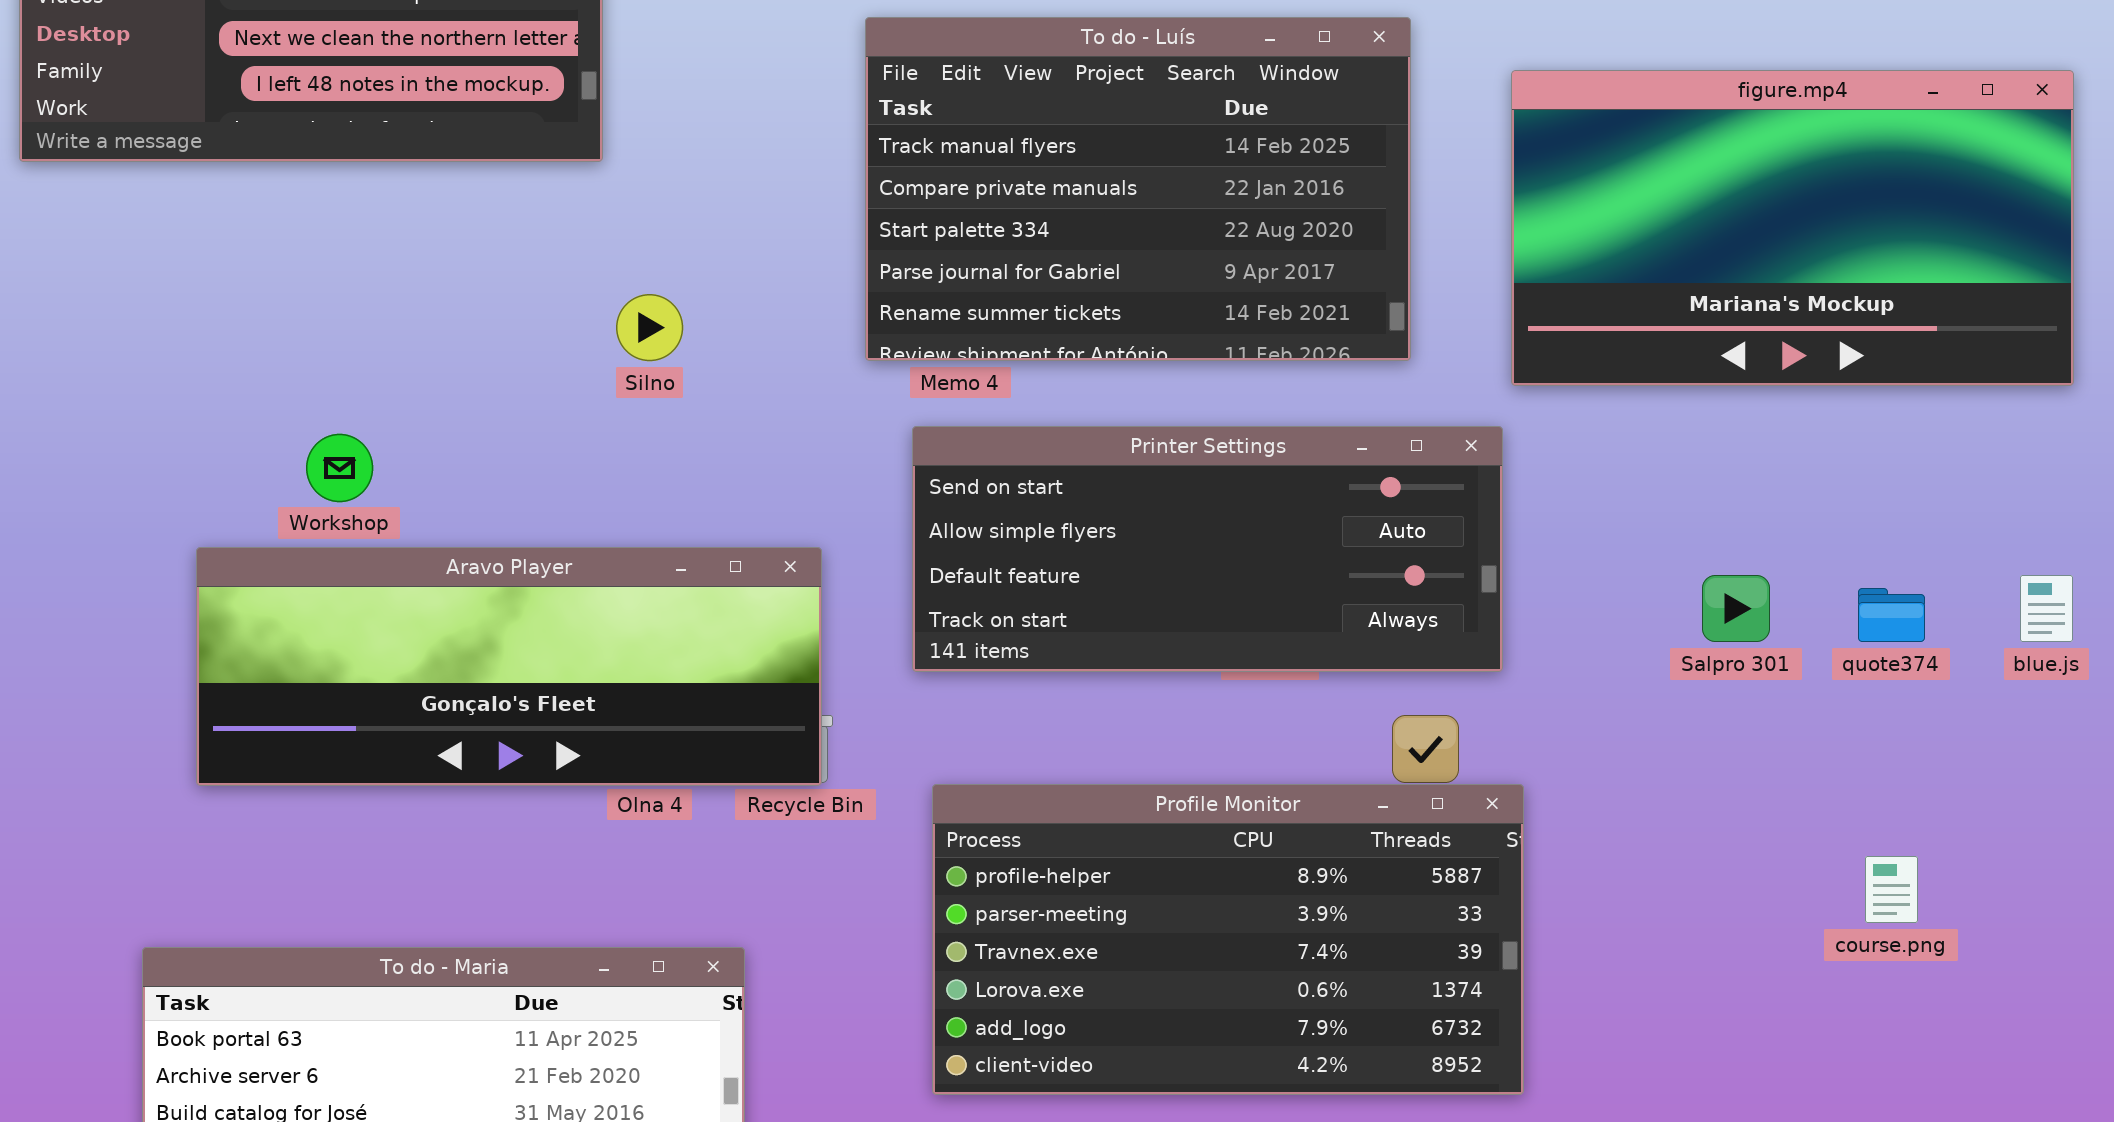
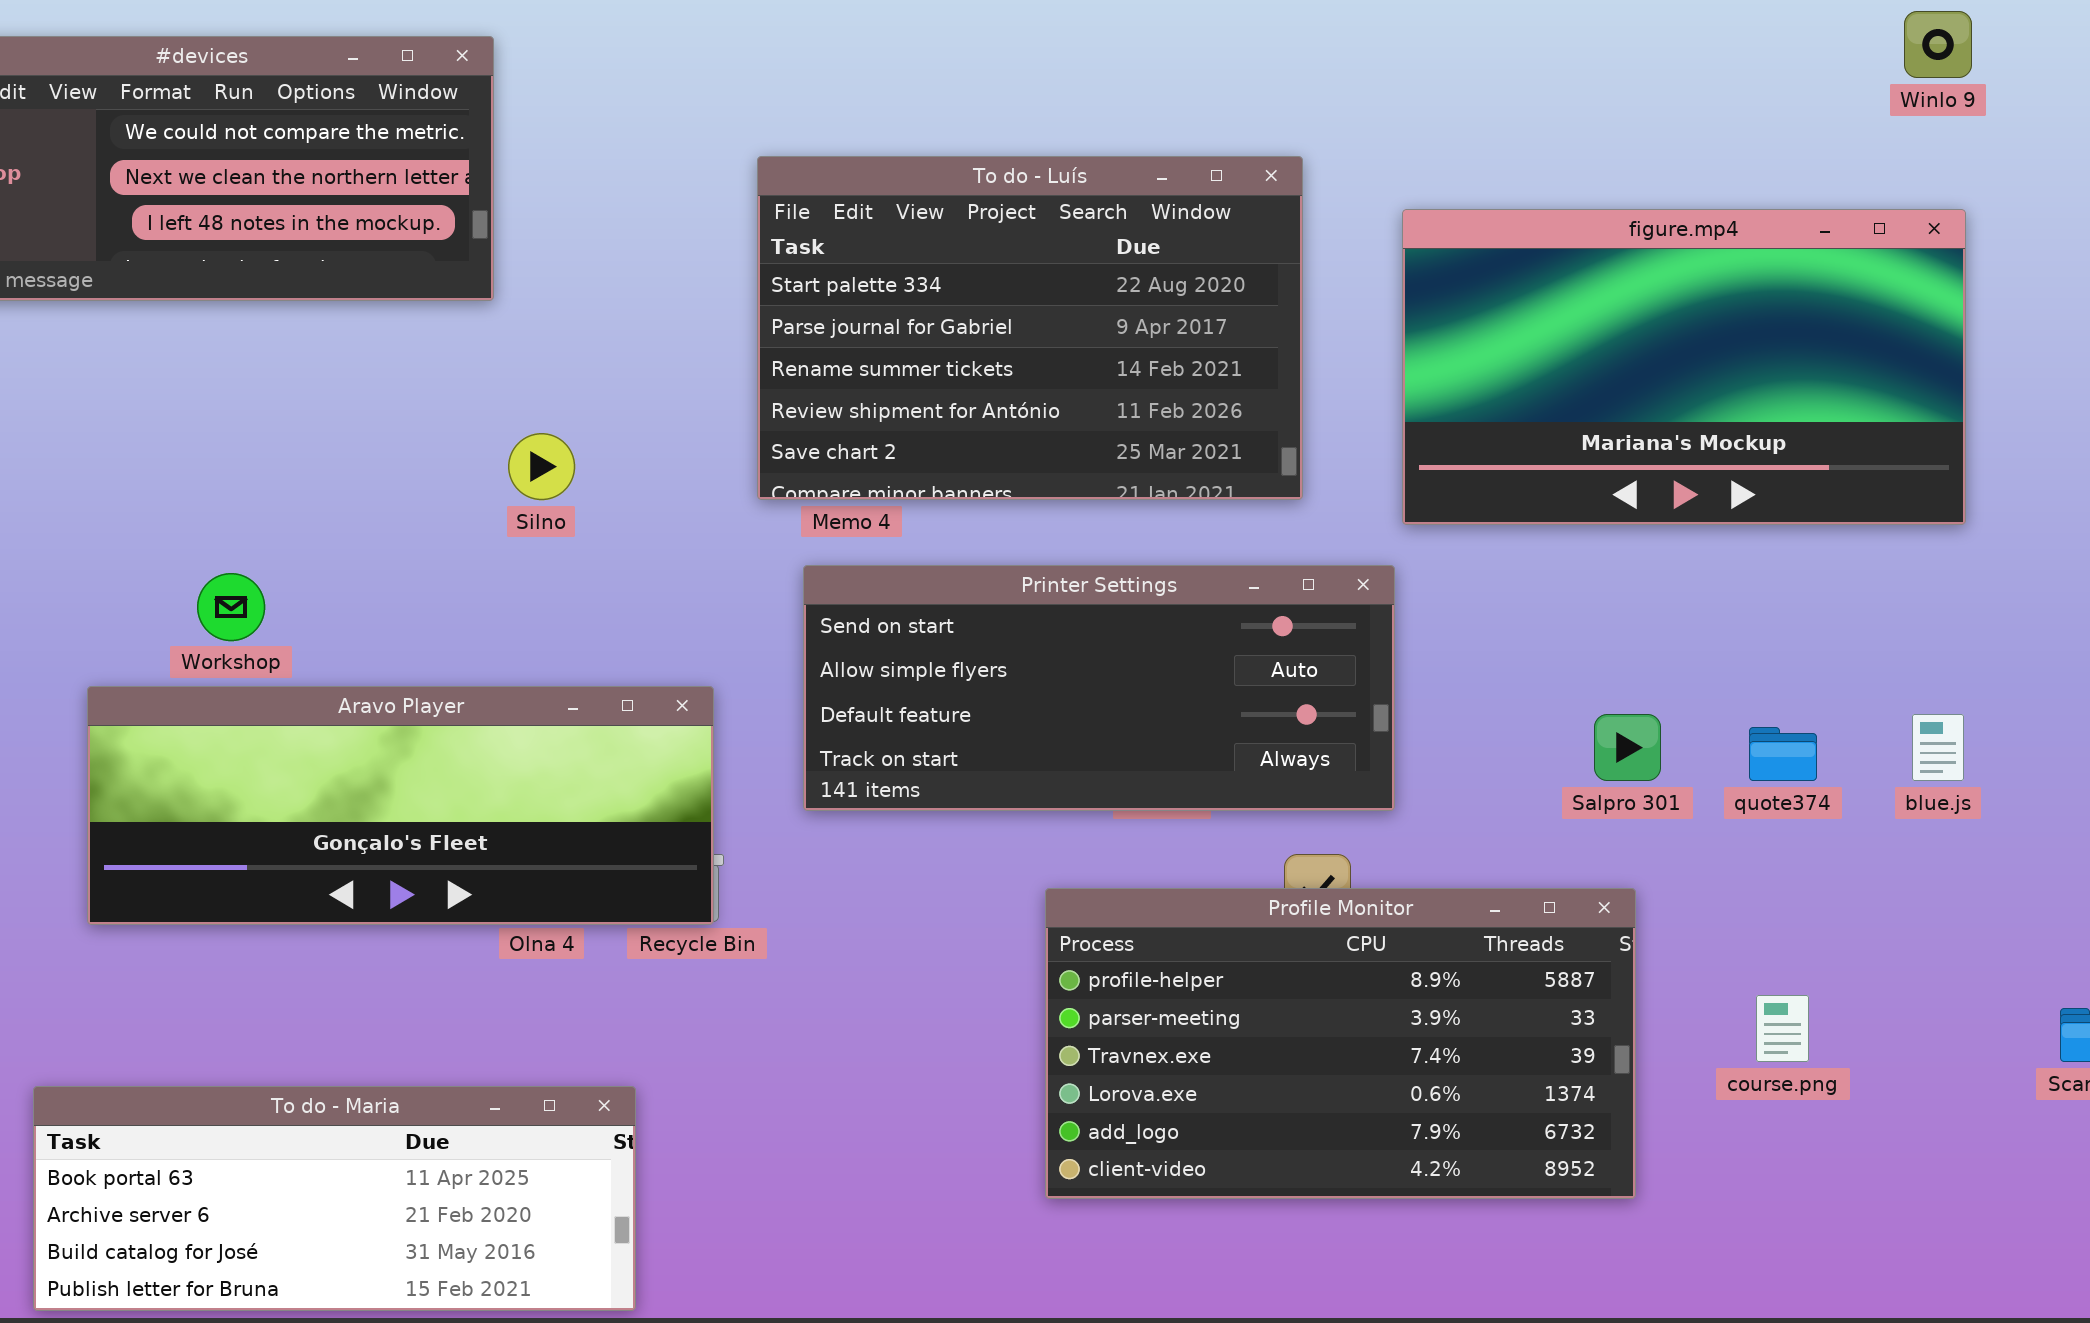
To do - Luís: [865,17,1411,361] -> [757,156,1303,500], scrolled down 2 rows
Profile Monitor: [932,784,1524,1095] -> [1045,888,1636,1199], moved

